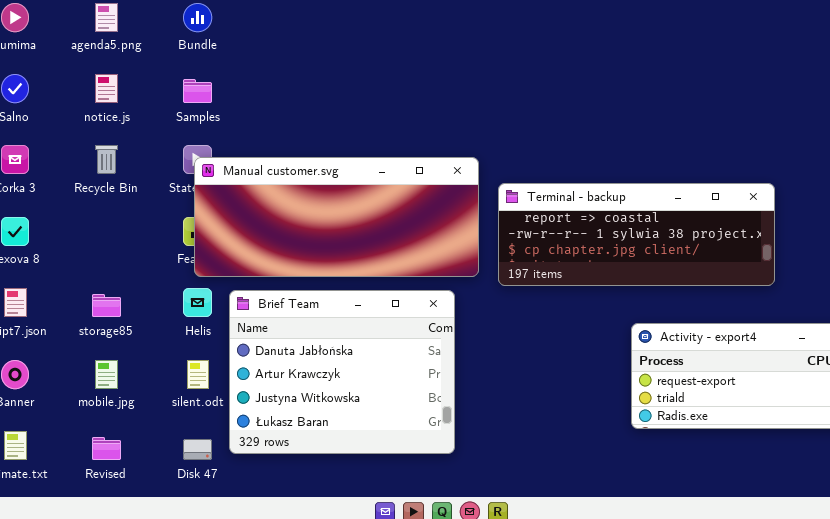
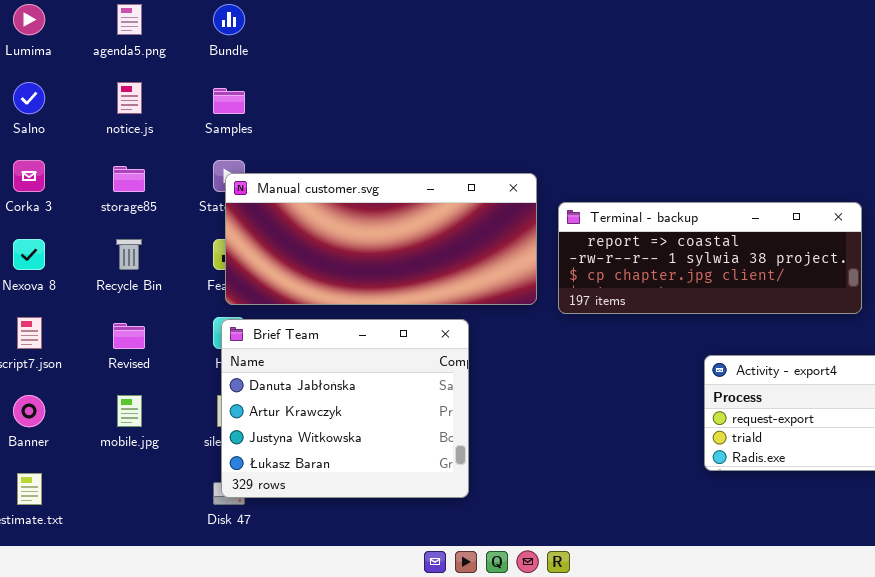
Recycle Bin: [95,145,118,174] -> [116,239,142,270], moved
Brief Team: [229,290,455,454] -> [221,319,469,498], moved
storage85: [92,294,121,317] -> [113,166,145,192], moved
Revised: [92,437,121,460] -> [113,323,145,349], moved

